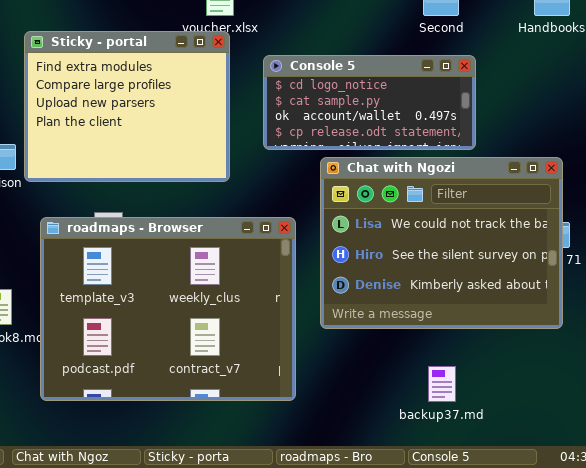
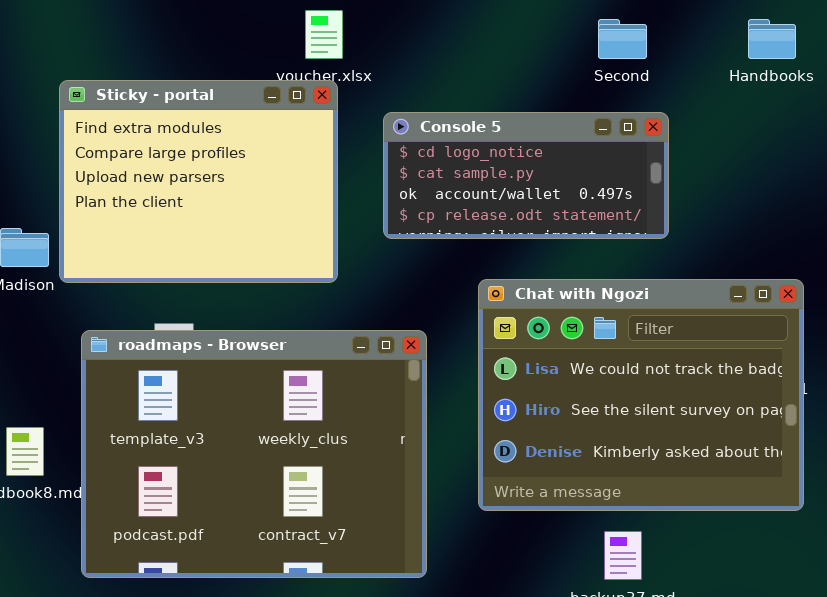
Chat with Ngozi: [320,157,563,329] -> [478,279,804,511], moved

